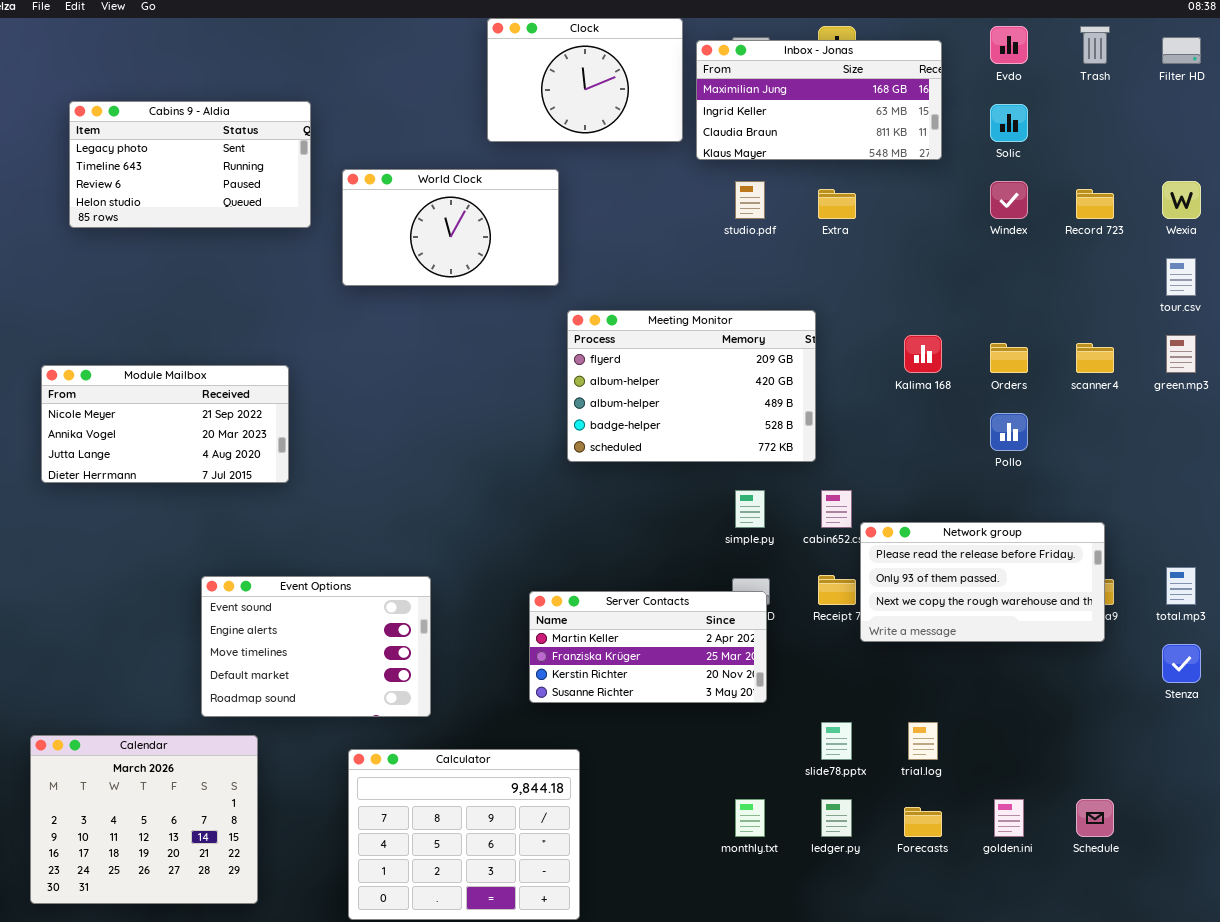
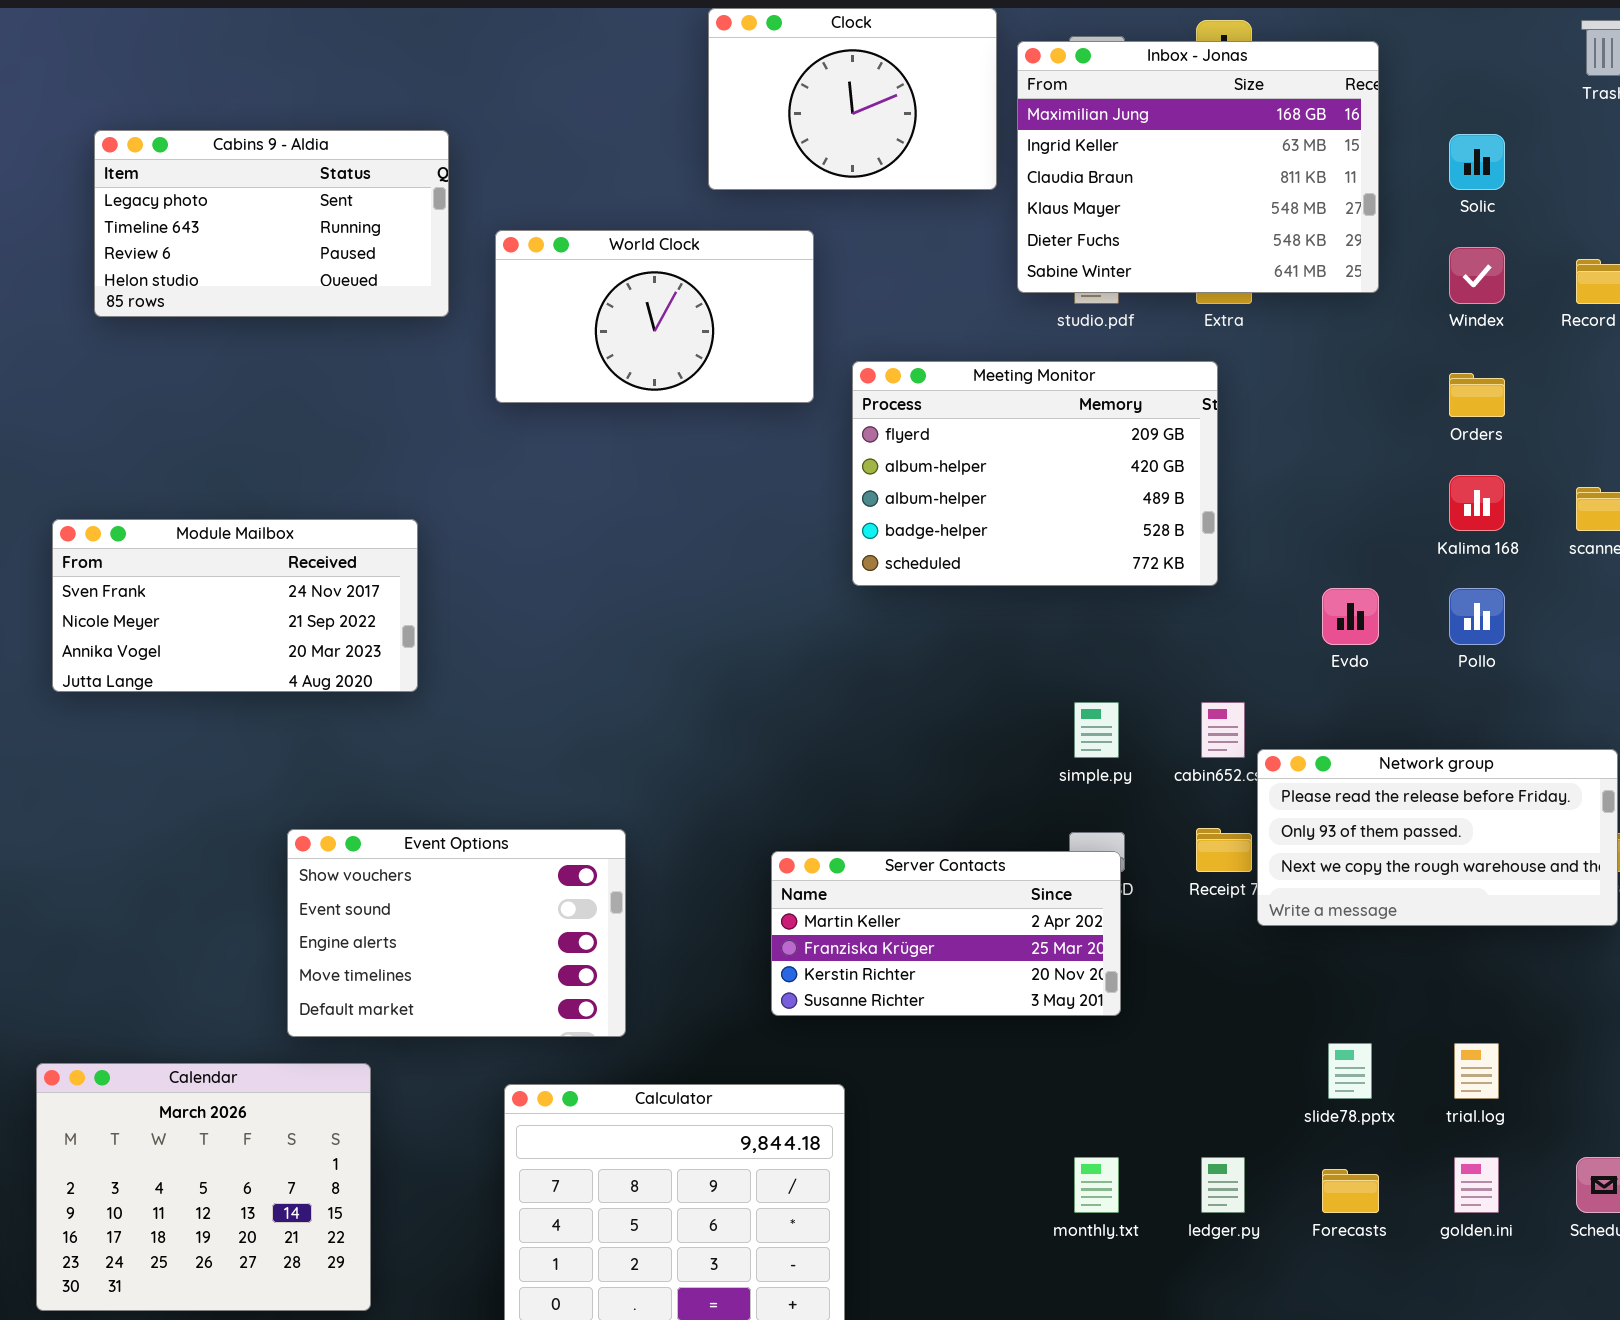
Evdo: [990,26,1028,64] -> [1322,588,1379,645], moved
Inbox - Jonas: [696,40,942,160] -> [1017,41,1379,293], resized
Meeting Monitor: [567,310,816,462] -> [852,361,1218,586], moved
Kalima 168: [904,335,942,373] -> [1449,475,1505,531], moved
Orders: [990,343,1028,373] -> [1449,373,1505,417], moved
Module Mailbox: [41,365,289,483] -> [52,519,418,692], scrolled up 1 row
Event Options: [201,576,431,717] -> [287,829,626,1037], scrolled up 1 row
slide78.pptx: [821,722,852,760] -> [1328,1043,1372,1099], moved
trial.log: [908,722,938,760] -> [1454,1043,1499,1099], moved

